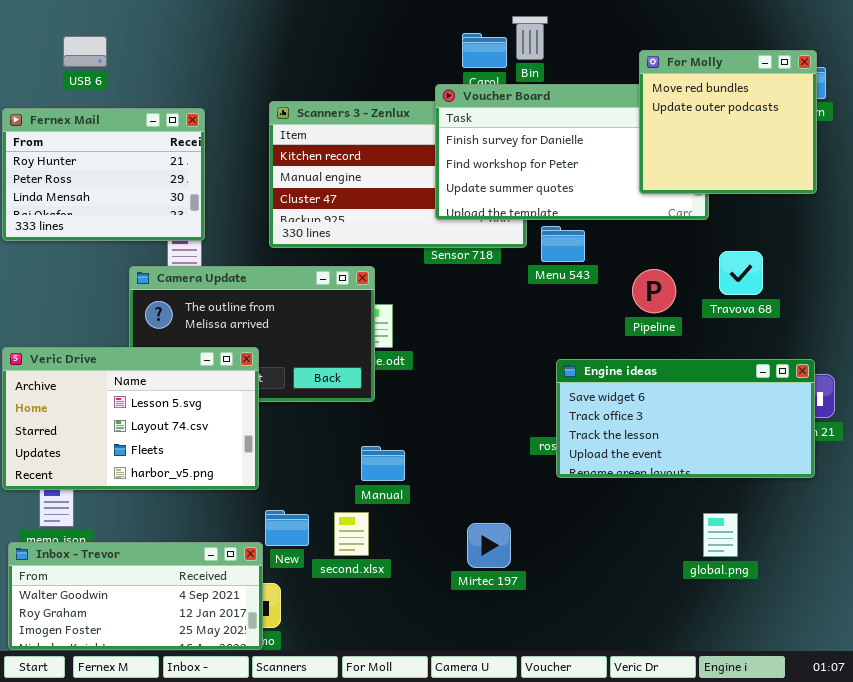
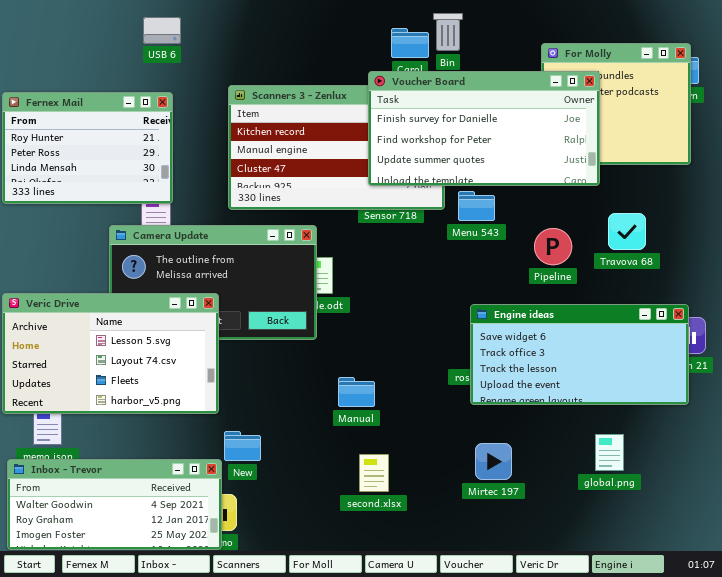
USB 6: [63,36,107,67] -> [143,17,181,44], moved
Voucher Board: [435,84,709,220] -> [368,71,600,186], raised
Manual: [361,446,405,481] -> [338,377,375,407], moved
second.xlsx: [334,512,369,556] -> [359,454,389,492], moved
Mirtec 197: [467,523,511,568] -> [475,443,512,480], moved

